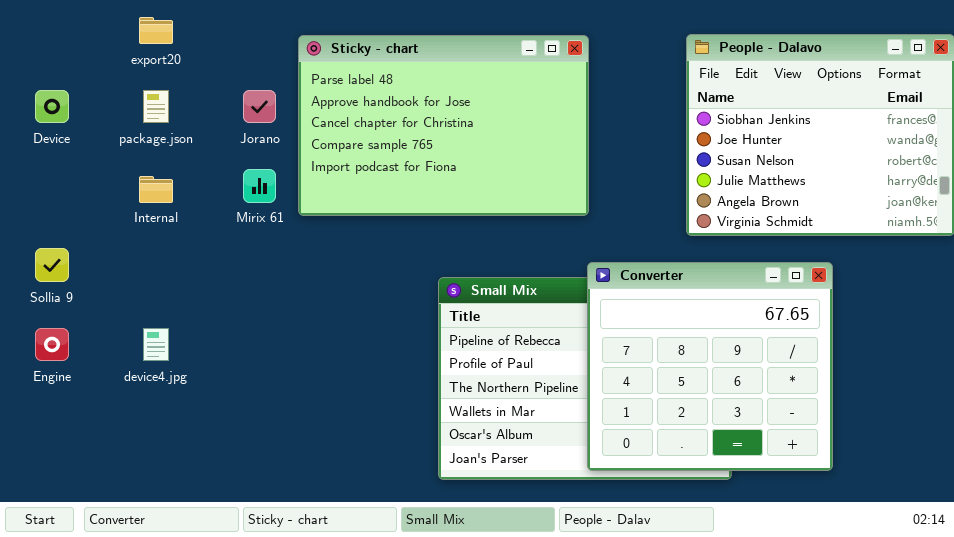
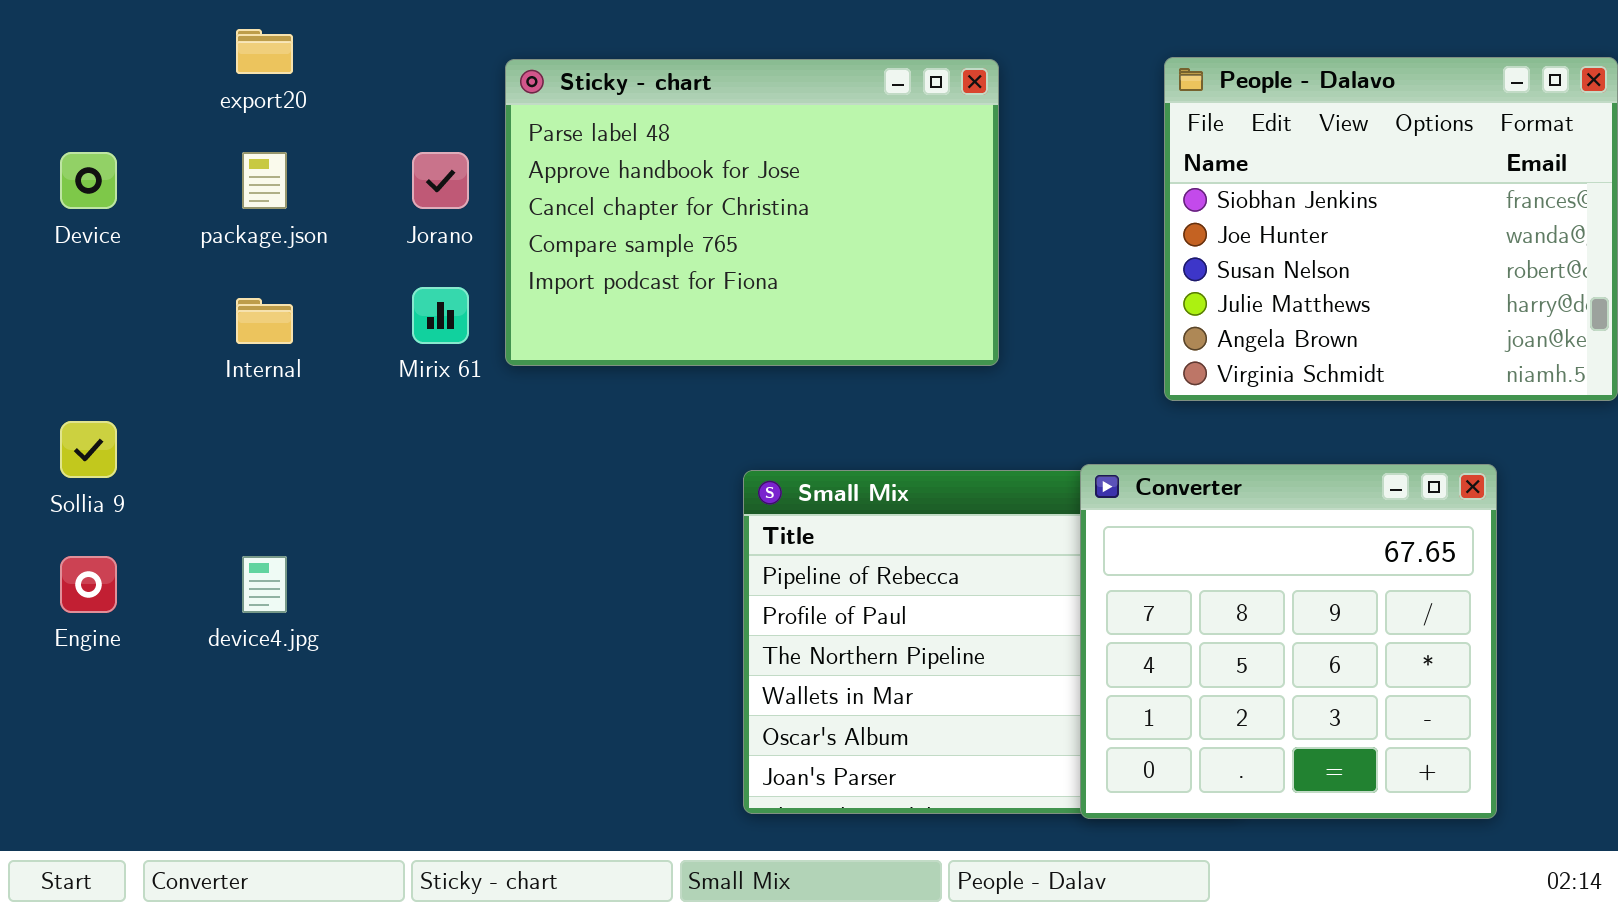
Converter: [587,262,833,471] -> [1080,464,1497,819], moved

